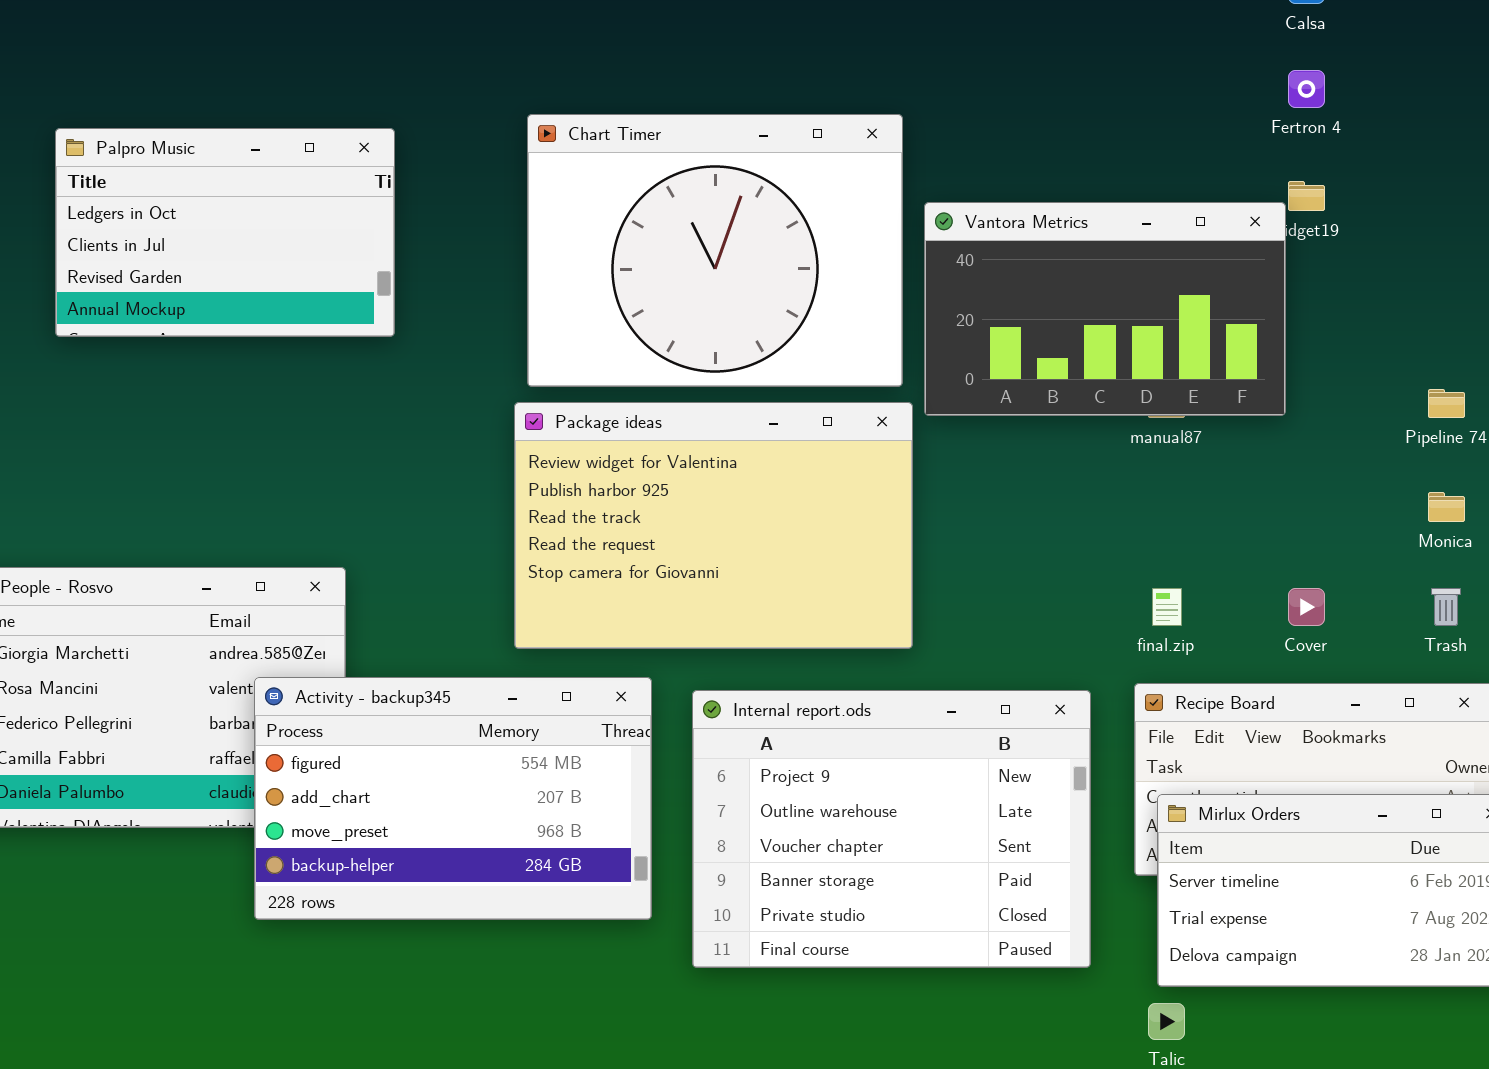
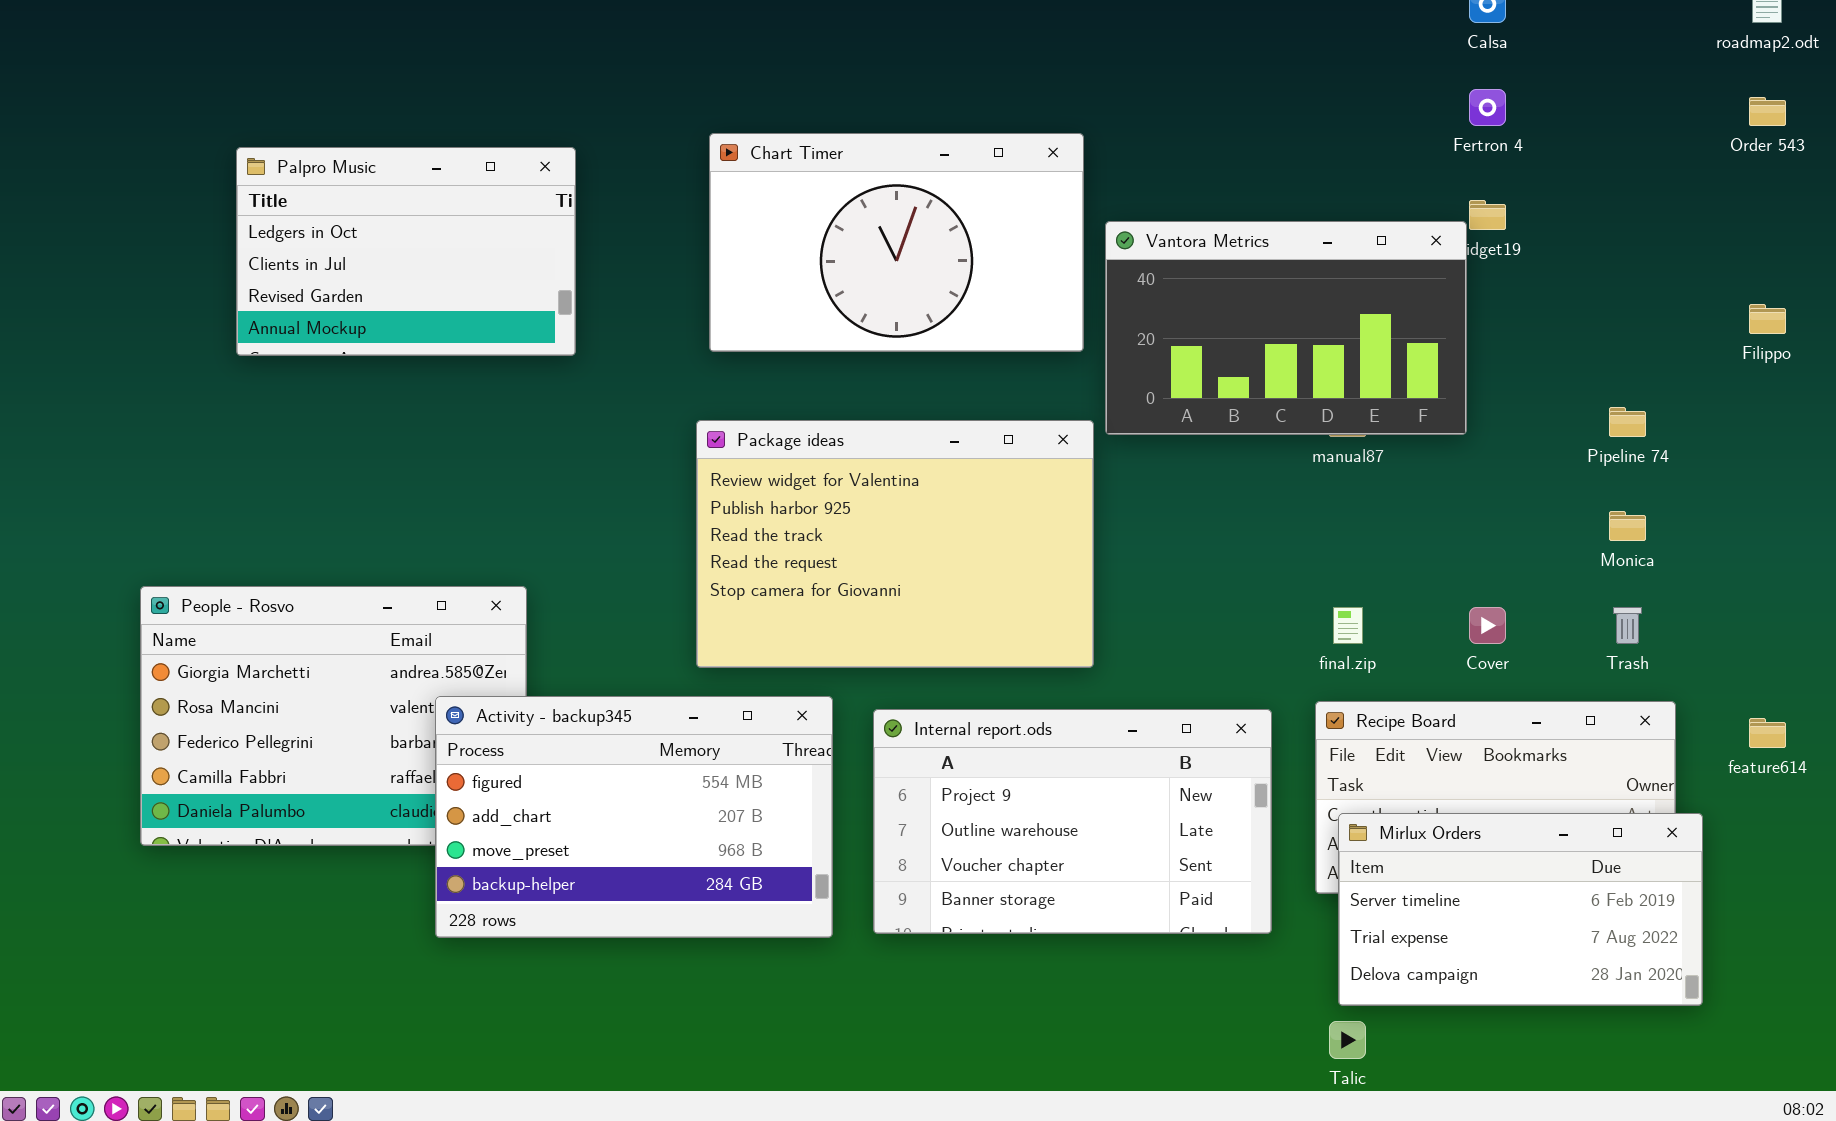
Chart Timer: [527,114,903,387] -> [709,133,1084,352], resized
Internal report.ods: [692,690,1091,968] -> [873,709,1272,934], resized

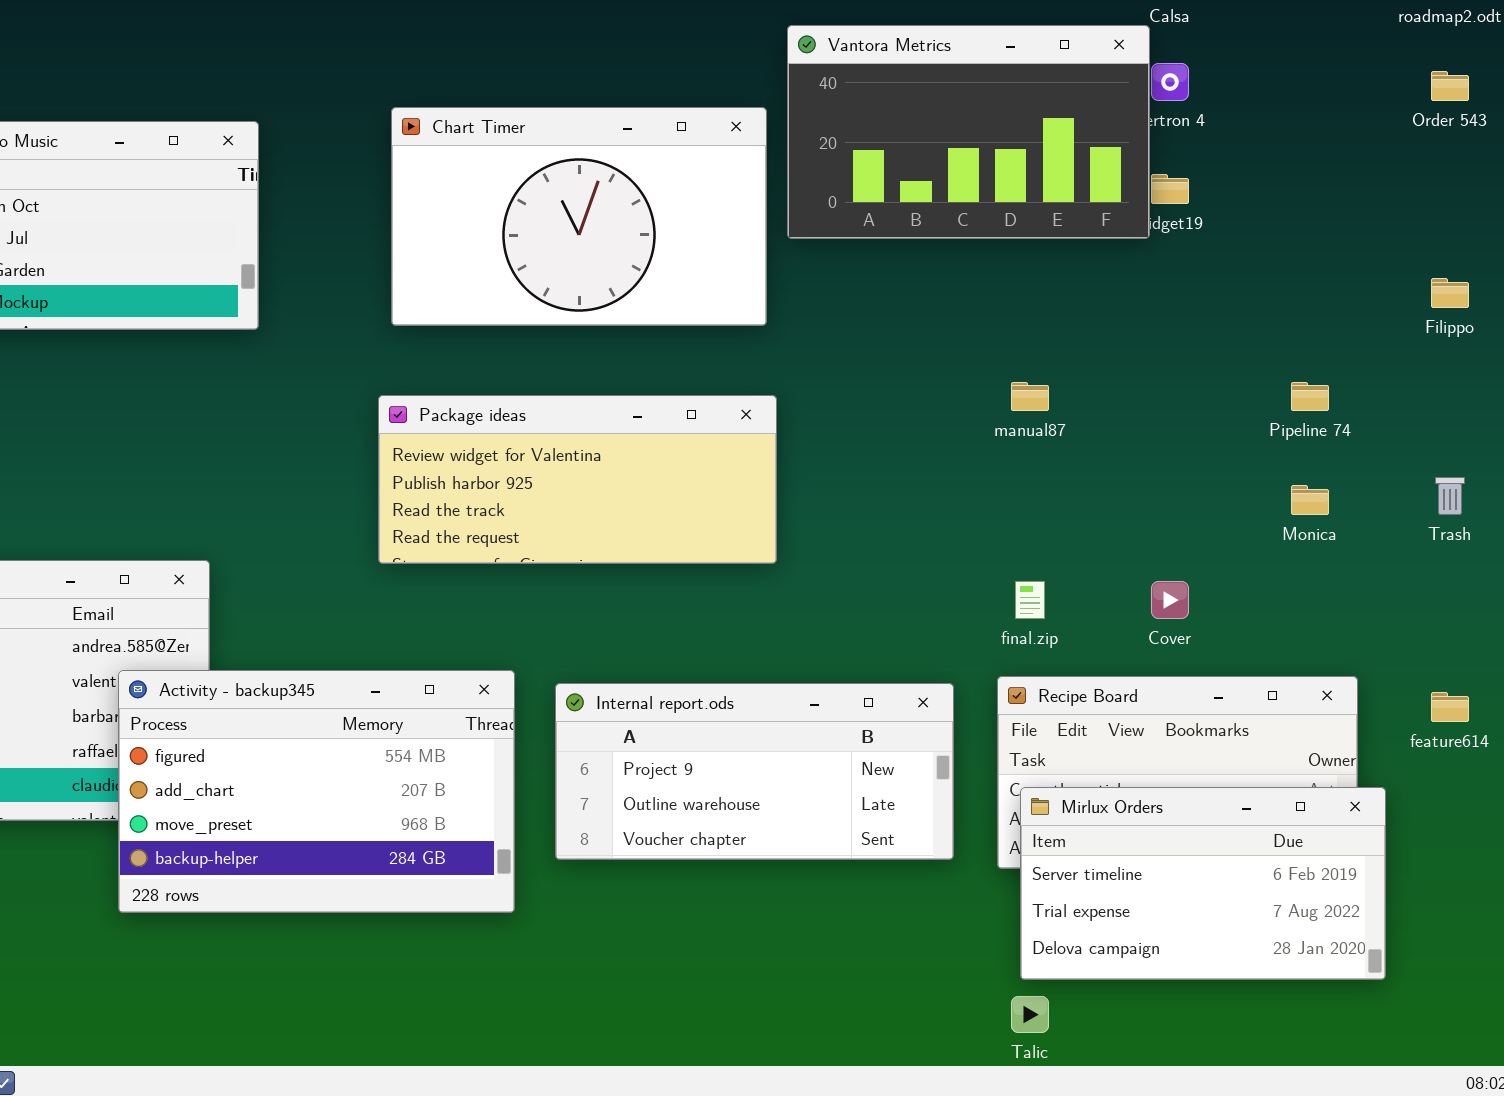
Vantora Metrics: [1105,221,1467,435] -> [787,25,1150,239], moved
Package ideas: [696,420,1094,668] -> [378,395,777,564], resized
Trash: [1613,607,1642,644] -> [1435,477,1465,515], moved
Internal report.ods: [873,709,1272,934] -> [555,683,954,860], resized

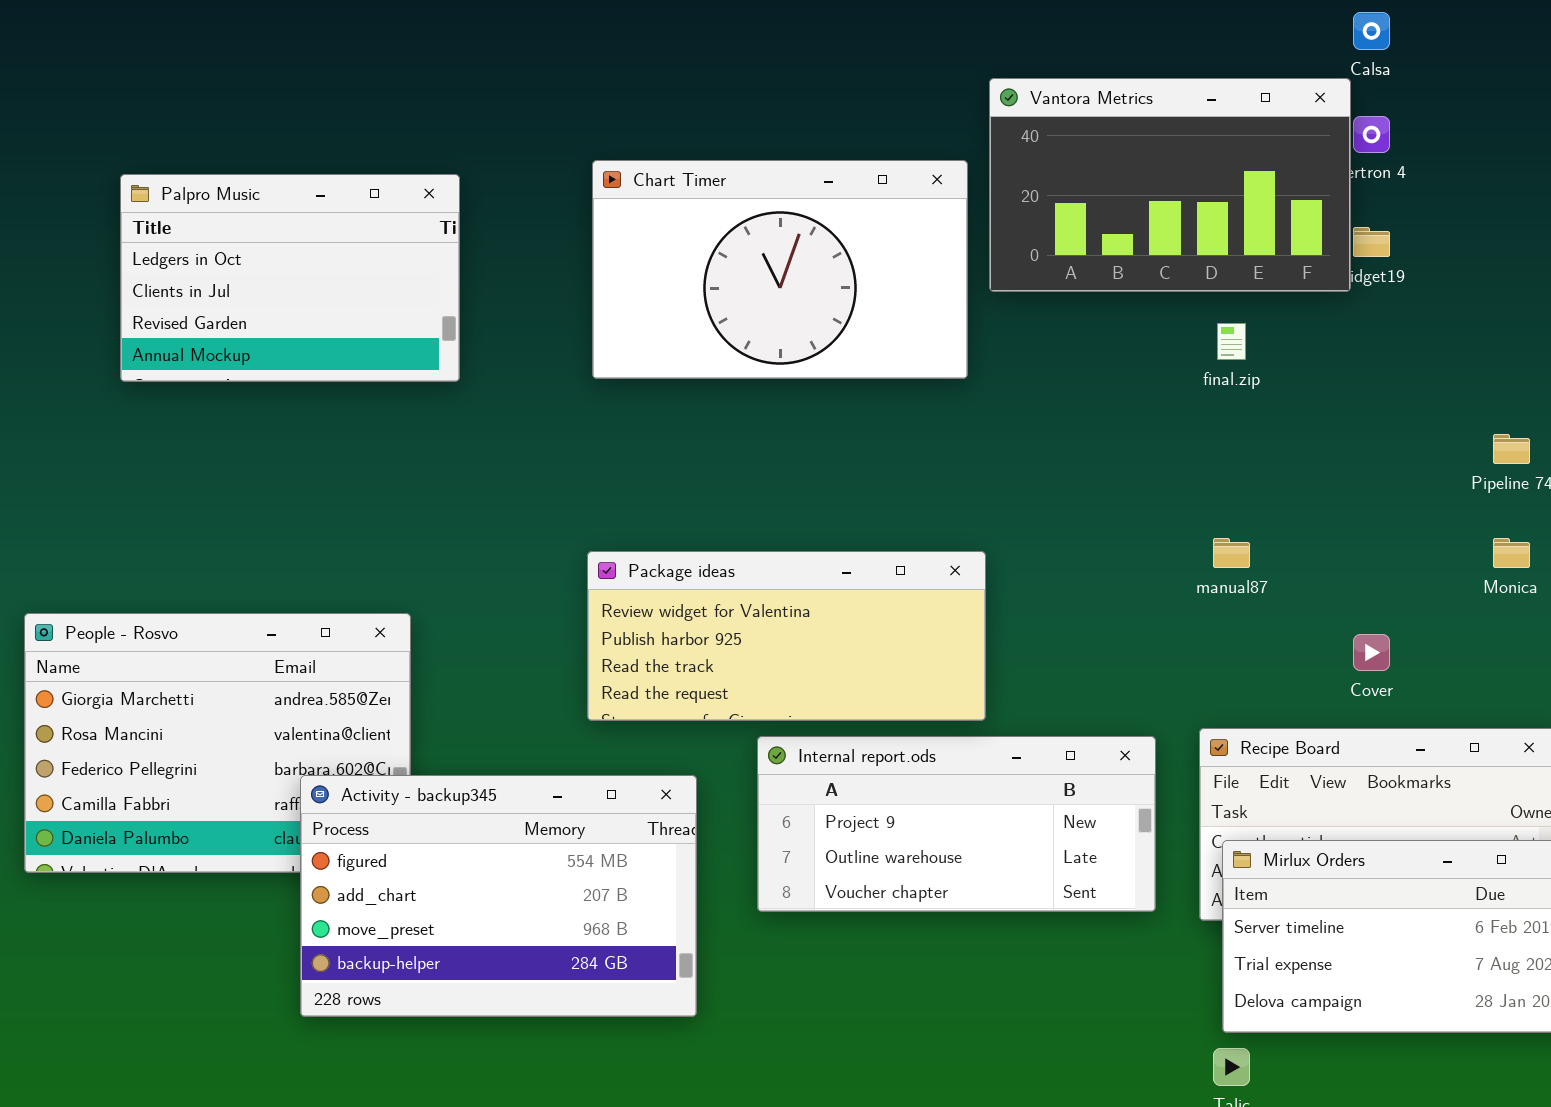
manual87: [1011,382,1049,411] -> [1213,538,1250,568], moved
Package ideas: [378,395,777,564] -> [587,551,986,721], moved
final.zip: [1015,581,1045,619] -> [1217,323,1246,360], moved
Activity - backup345: [118,670,515,913] -> [300,775,697,1017], moved

